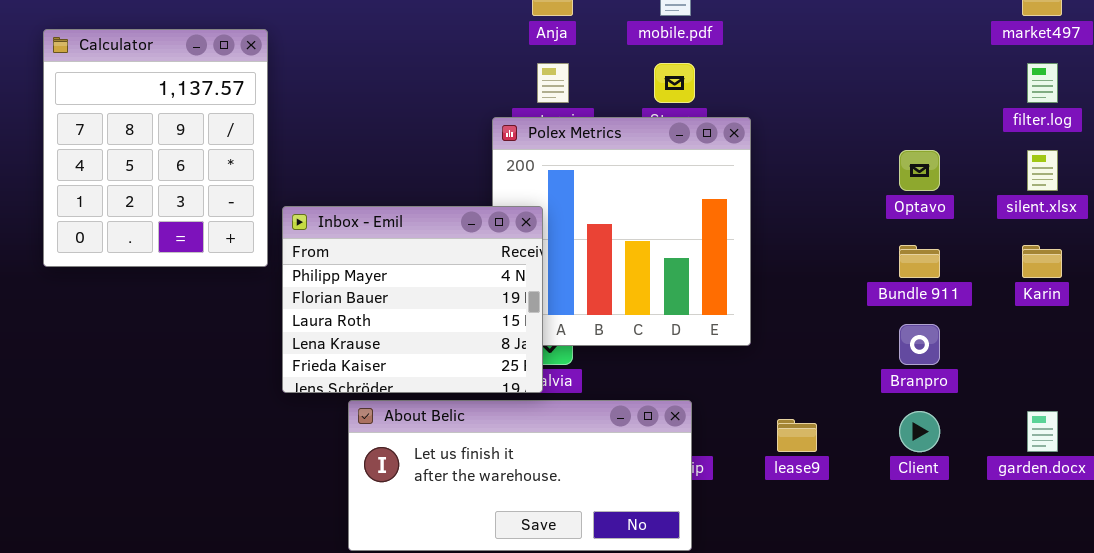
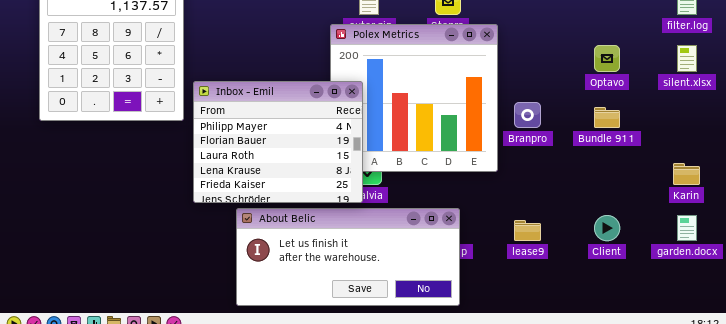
Karin: [1022,245,1062,278] -> [673,163,700,185], moved
Branpro: [899,324,940,365] -> [514,102,541,128], moved

